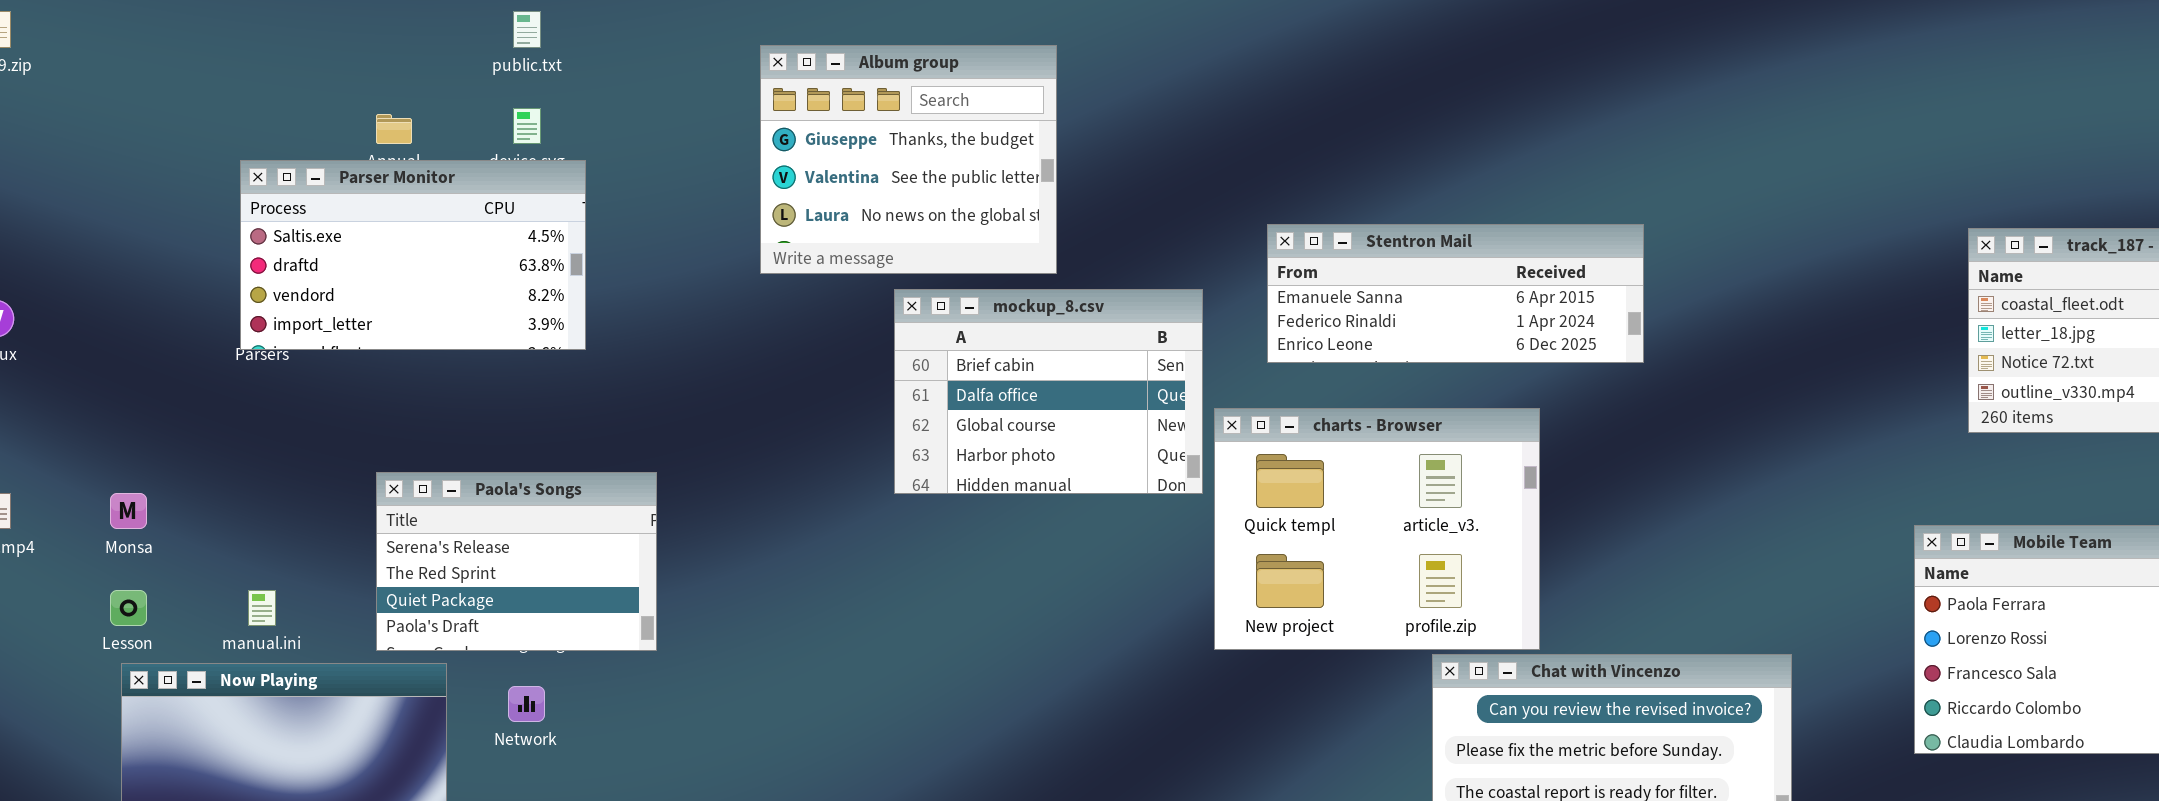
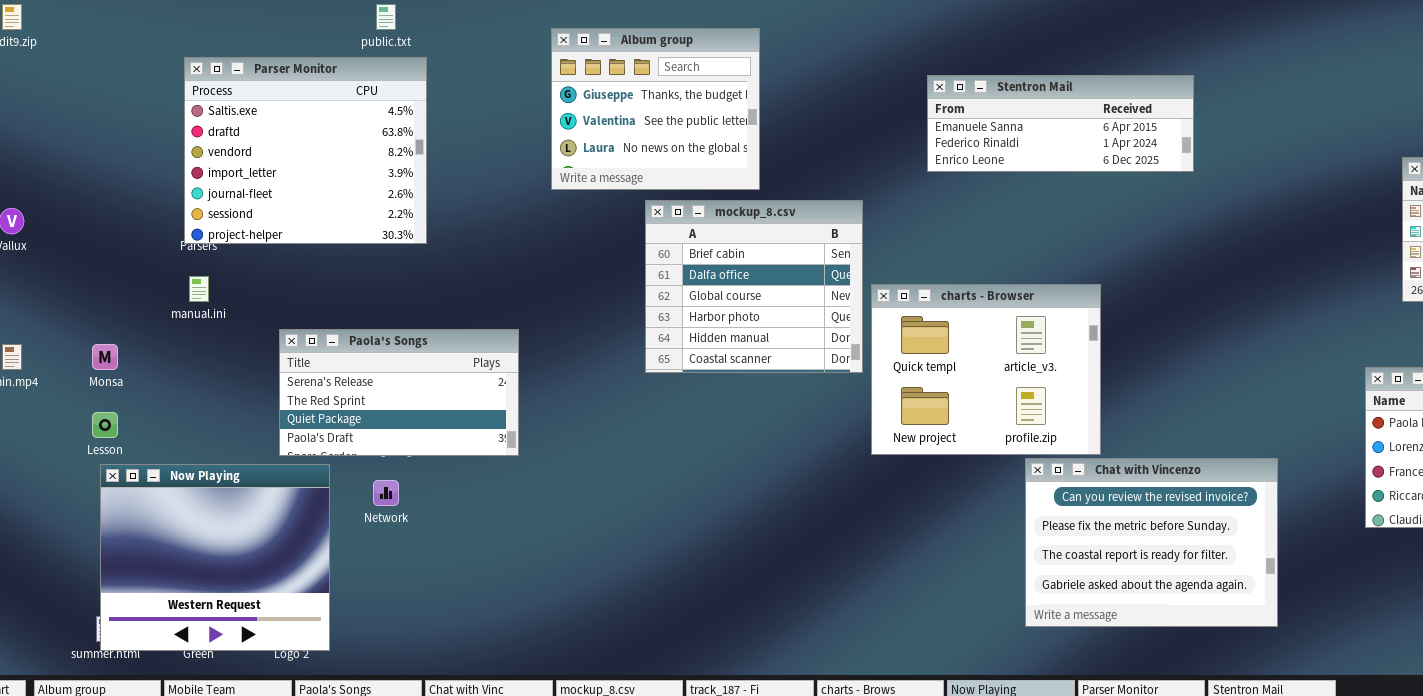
Parser Monitor: [240,160,586,350] -> [184,57,427,244], resized
Stentron Mail: [1267,224,1644,363] -> [927,75,1194,172], moved
mockup_8.csv: [894,289,1203,494] -> [645,200,863,373], resized
Paola's Songs: [376,472,657,651] -> [279,329,519,456], resized
manual.ini: [248,590,276,626] -> [189,276,209,302], moved

